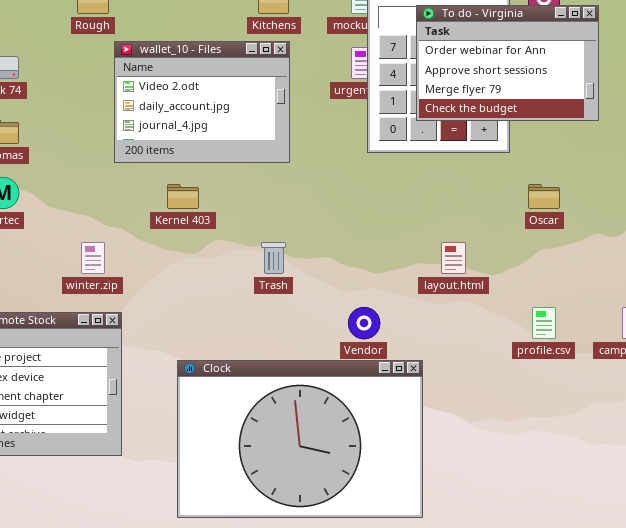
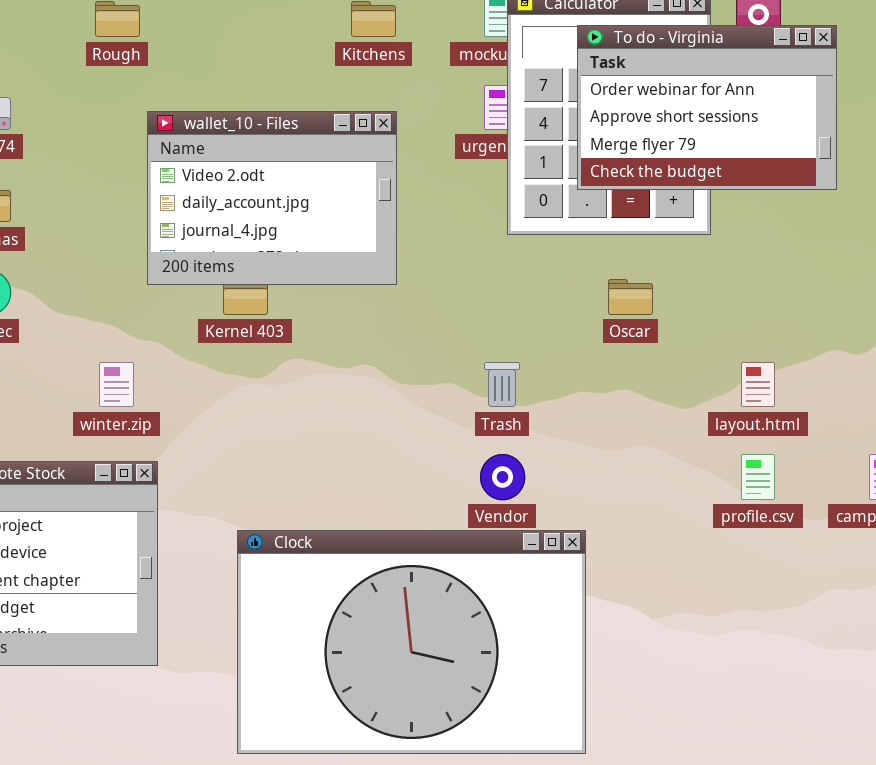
wallet_10 - Files: [114,41,290,163] -> [147,111,397,285], moved
Oscar: [528,184,560,209] -> [608,279,653,315], moved
Trash: [261,242,286,274] -> [484,362,520,407], moved
layout.html: [441,242,466,274] -> [741,362,775,407], moved

